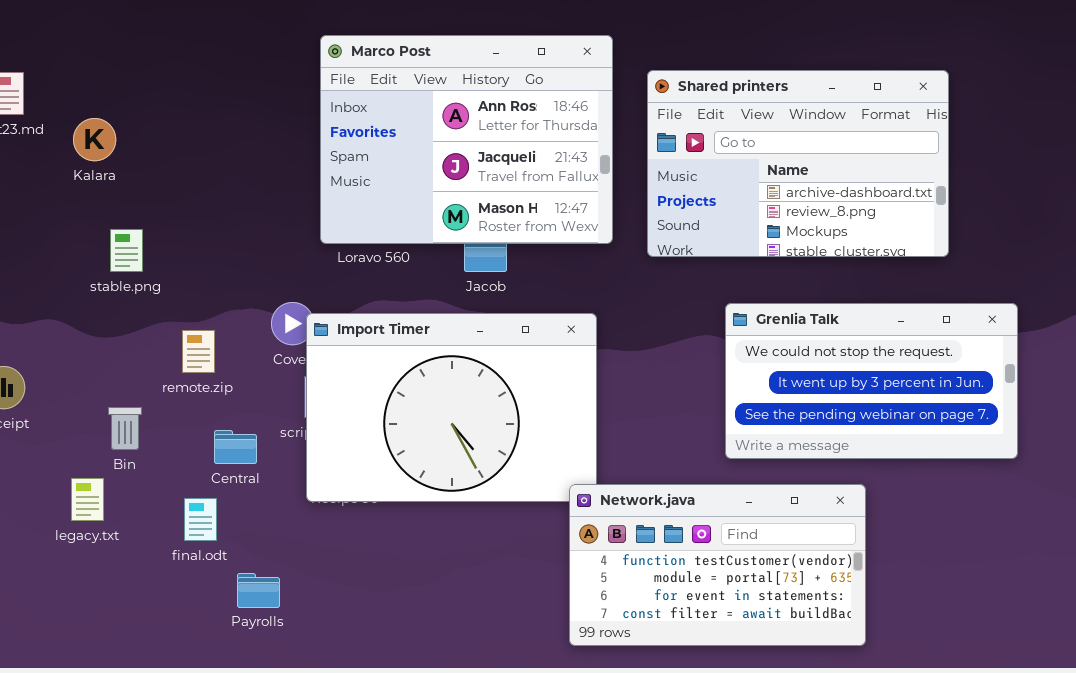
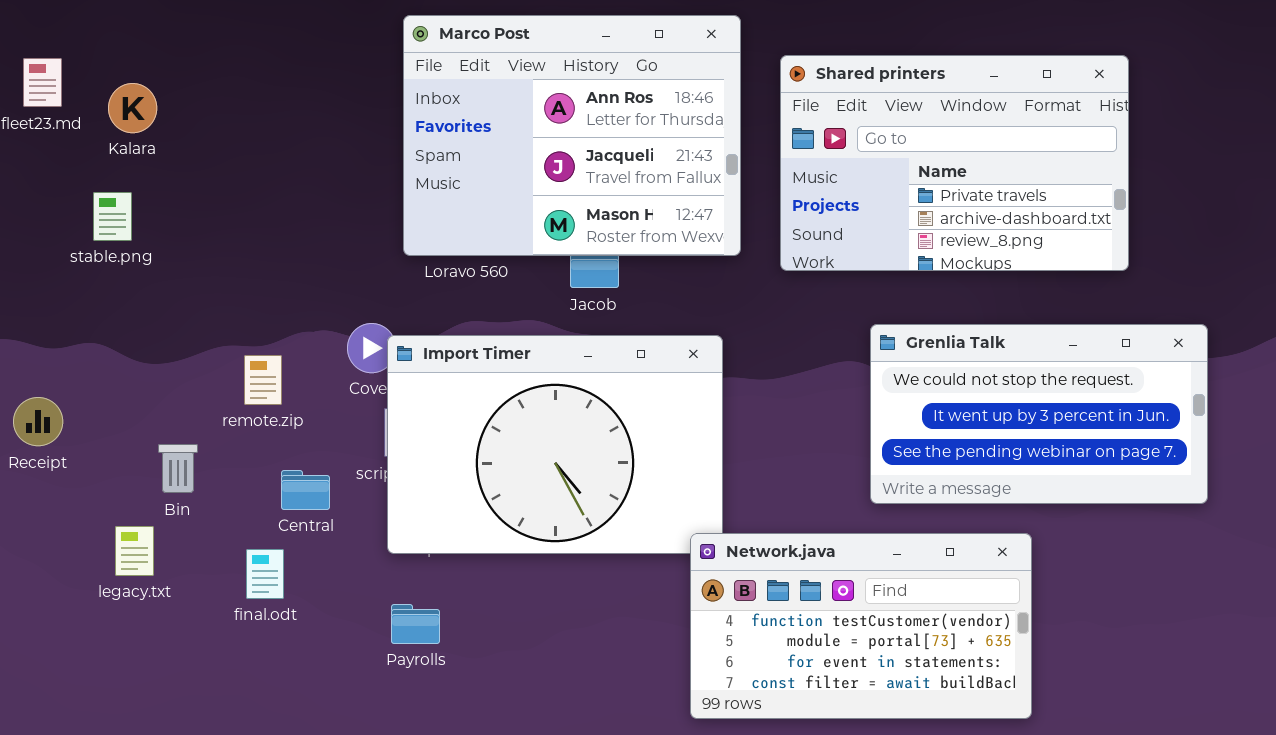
Shared printers: [647,70,949,257] -> [780,55,1129,271], scrolled up 1 row
Kalara: [73,118,116,161] -> [108,83,157,133], moved
stable.png: [110,229,143,272] -> [93,192,132,241], moved
Payrolls: [237,573,280,608] -> [391,604,440,644], moved

